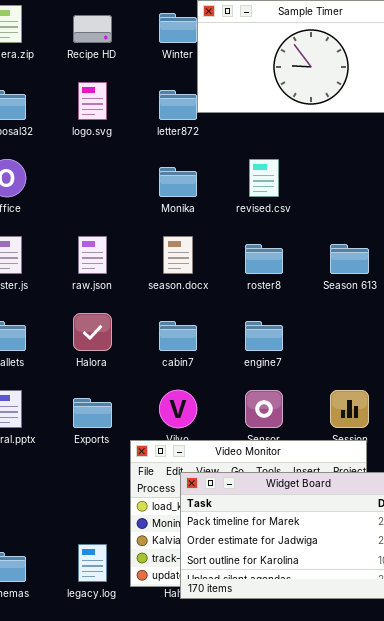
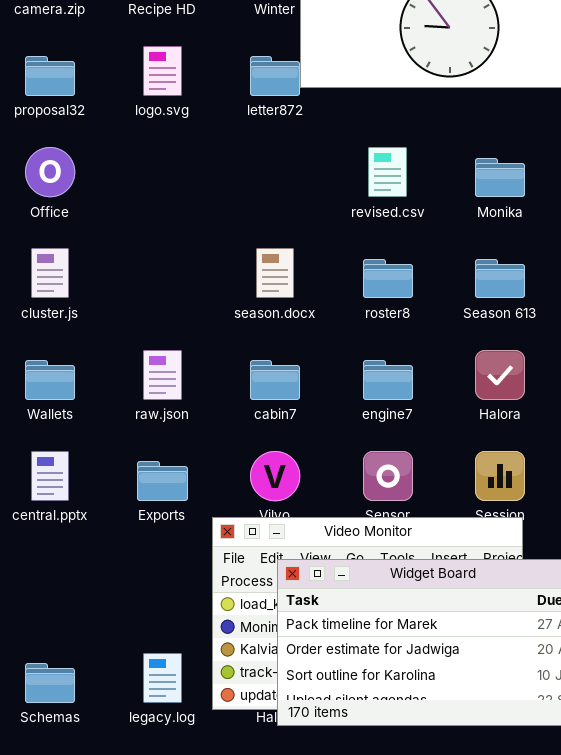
Monika: [159,167,197,197] -> [475,158,525,197], moved
raw.json: [78,236,107,274] -> [143,350,182,400], moved
Halora: [73,313,112,351] -> [475,350,525,400], moved

